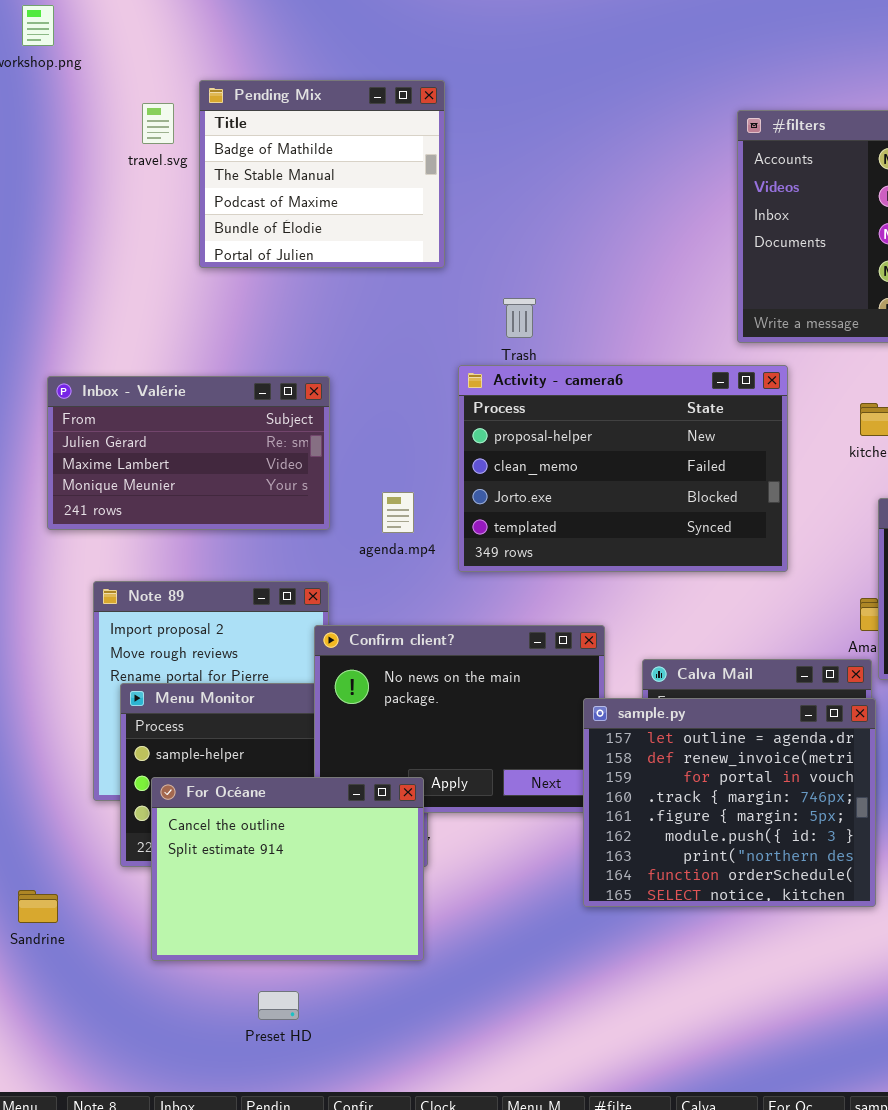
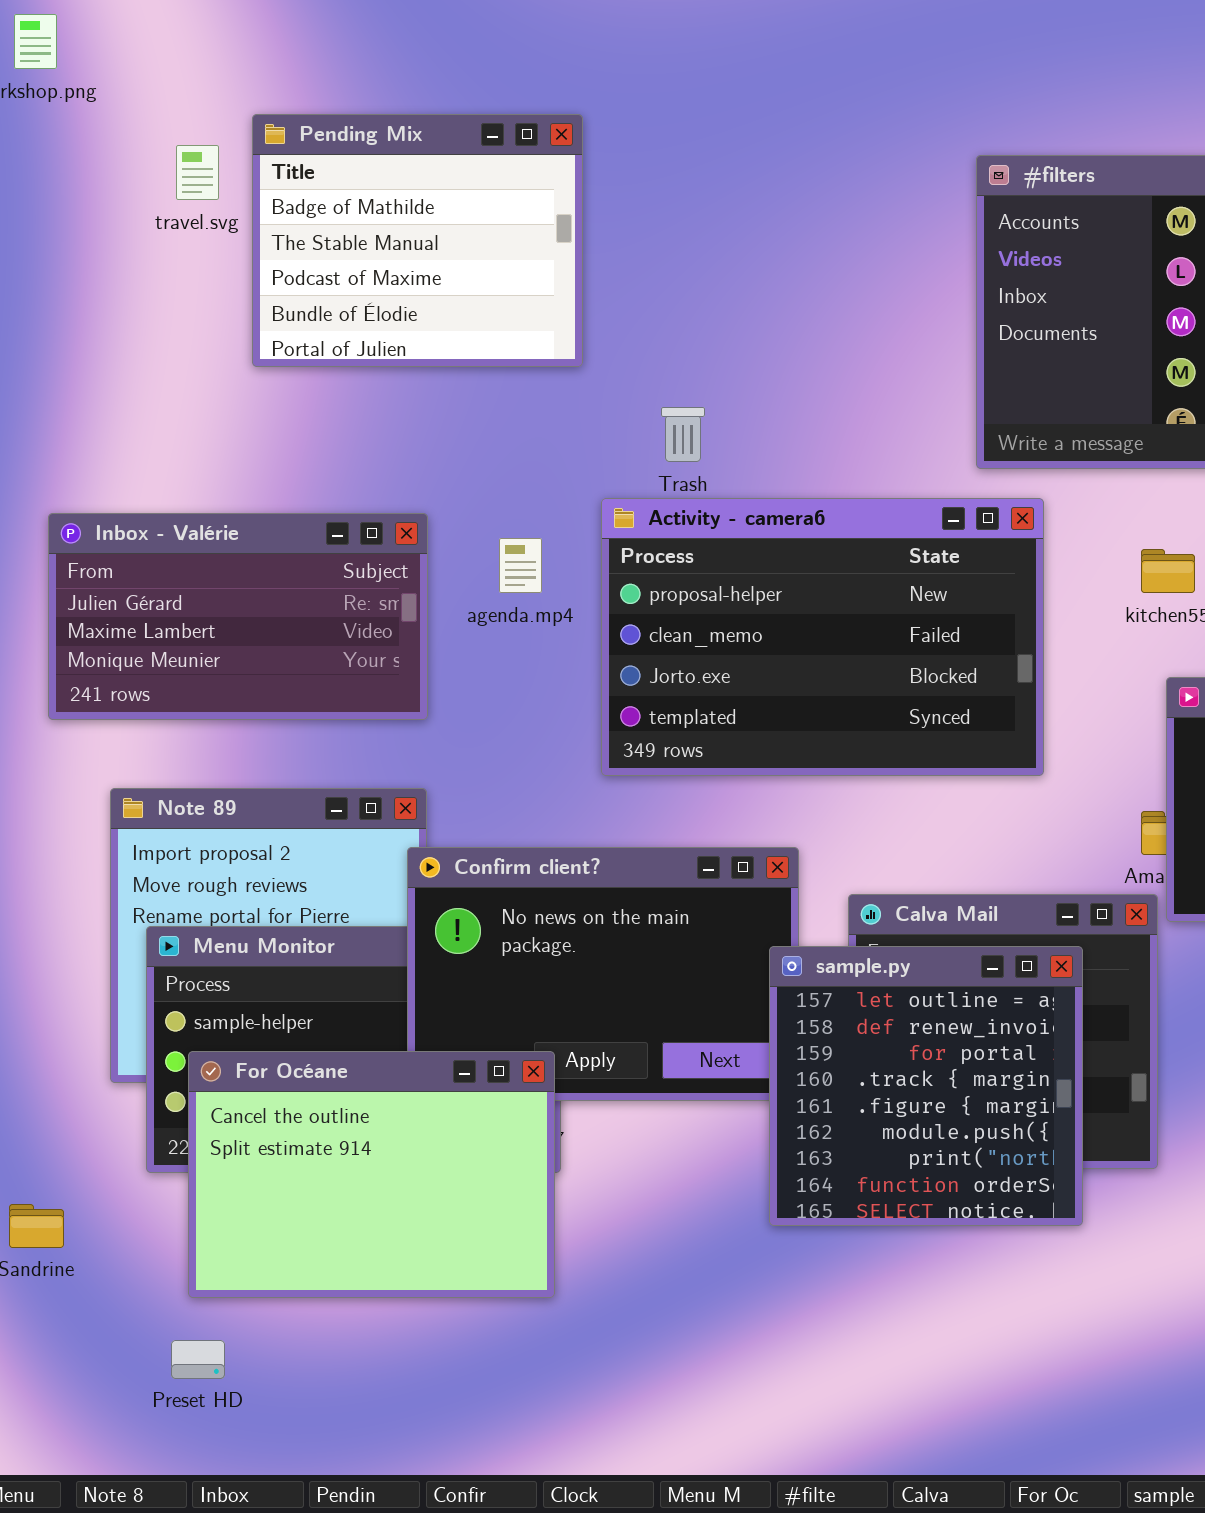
agenda.mp4: [382,492,414,533] -> [499,538,542,593], moved
sample.py: [583,698,876,907] -> [769,946,1083,1226], resized
Preset HD: [258,991,299,1020] -> [171,1340,225,1379], moved

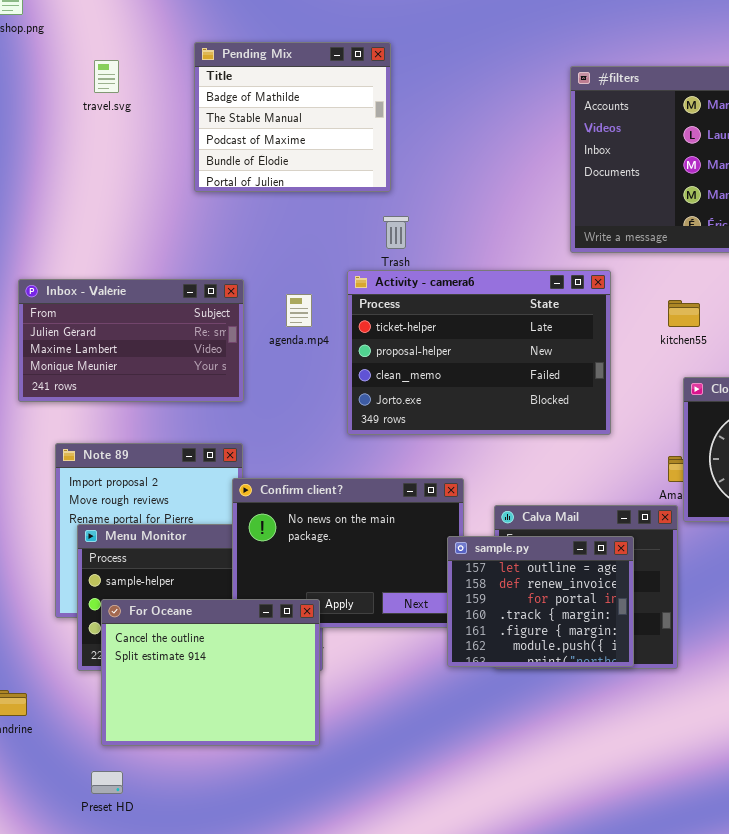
Pending Mix: [252,114,583,367] -> [194,42,391,192], moved
Activity - camera6: [601,498,1044,776] -> [347,270,611,435], scrolled up 1 row
sample.py: [769,946,1083,1226] -> [447,536,634,667], resized

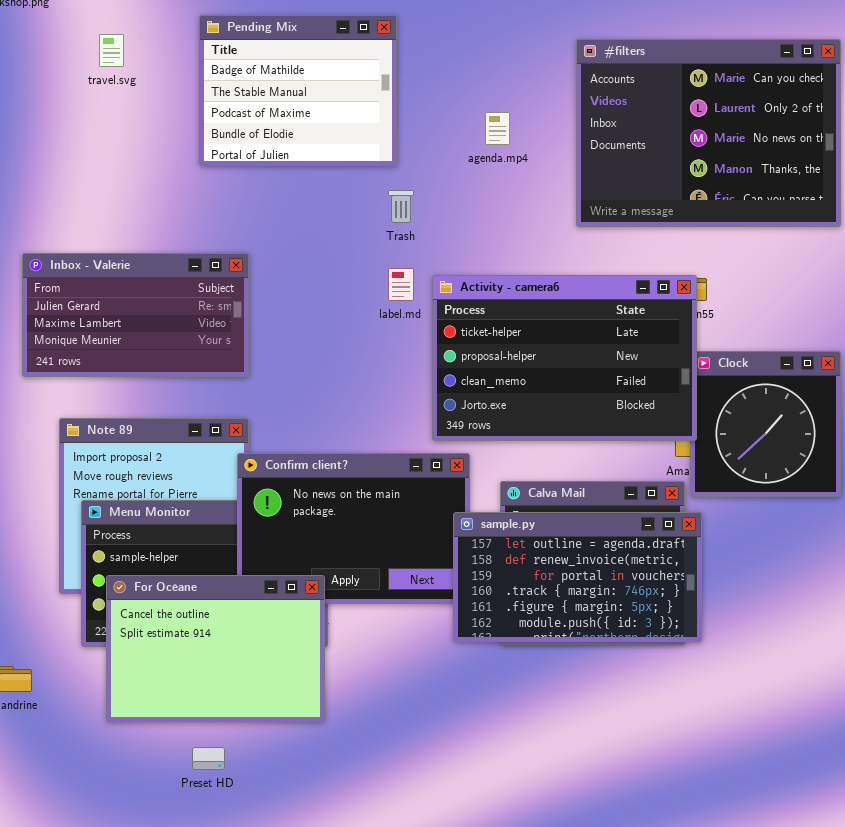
Activity - camera6: [347,270,611,435] -> [432,275,697,441], moved
agenda.mp4: [286,294,312,327] -> [485,112,510,145], moved
sample.py: [447,536,634,667] -> [453,512,702,642], resized
Preset HD: [91,771,123,794] -> [192,747,225,770], moved

